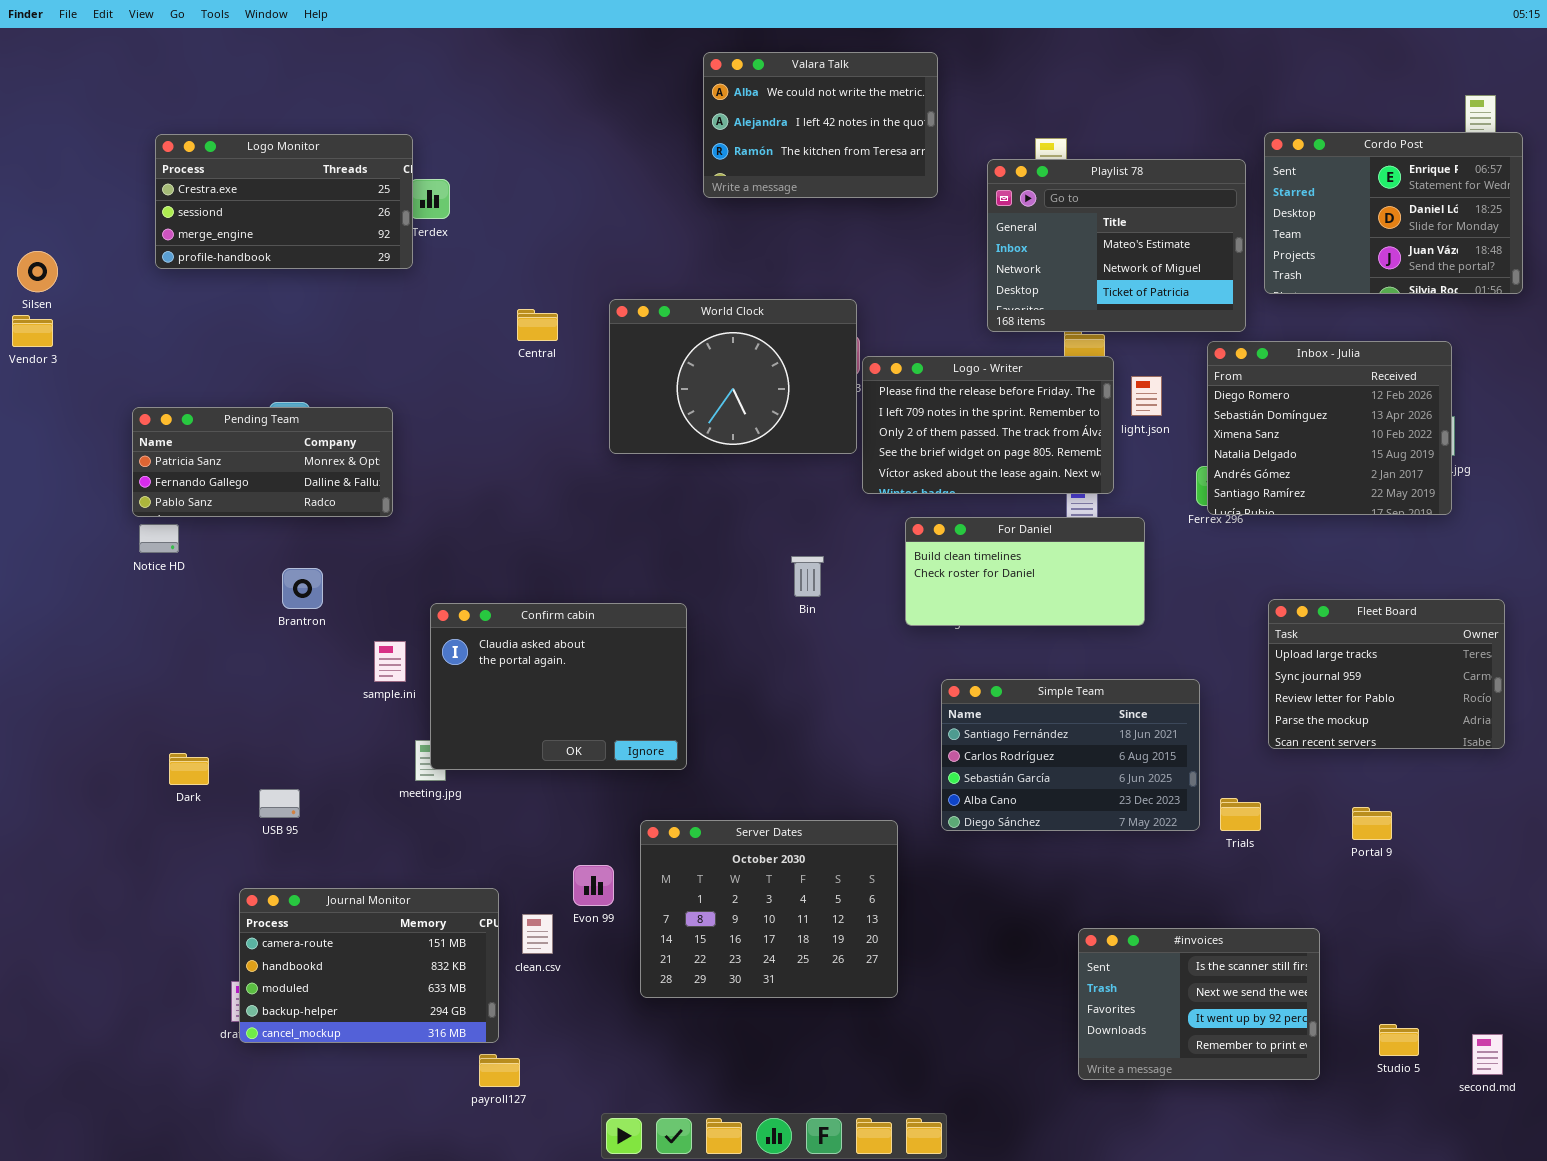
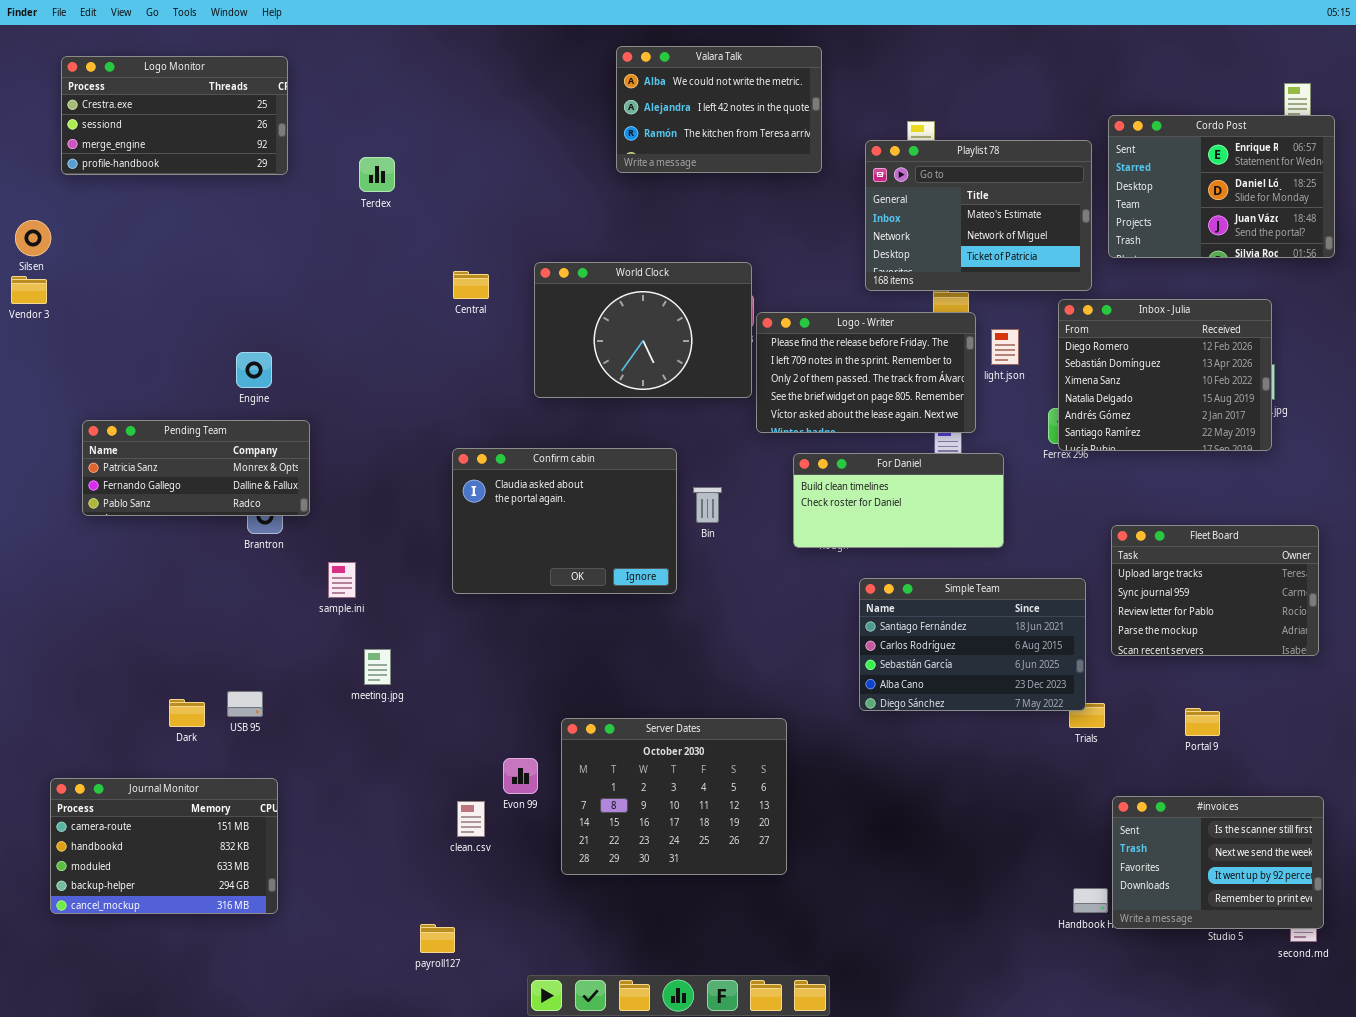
Logo Monitor: [155,134,413,269] -> [61,56,288,175], moved
Pending Team: [132,407,393,517] -> [82,420,310,516], moved
Confirm cabin: [430,603,687,770] -> [452,448,677,594], moved
Simple Team: [941,679,1200,831] -> [859,578,1086,711], moved
Dark: [169,753,209,785] -> [169,699,205,727], moved
Journal Monitor: [239,888,499,1043] -> [50,778,278,914], moved
#invoices: [1078,928,1320,1080] -> [1112,796,1324,929], moved

